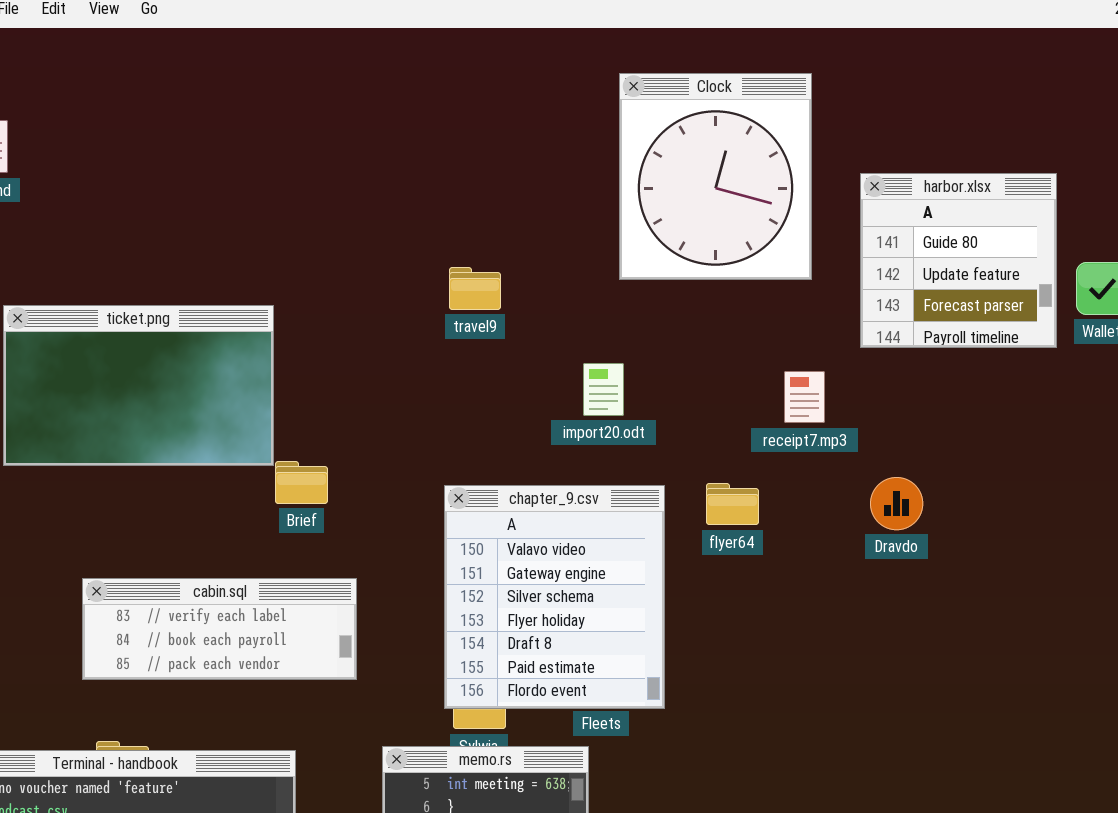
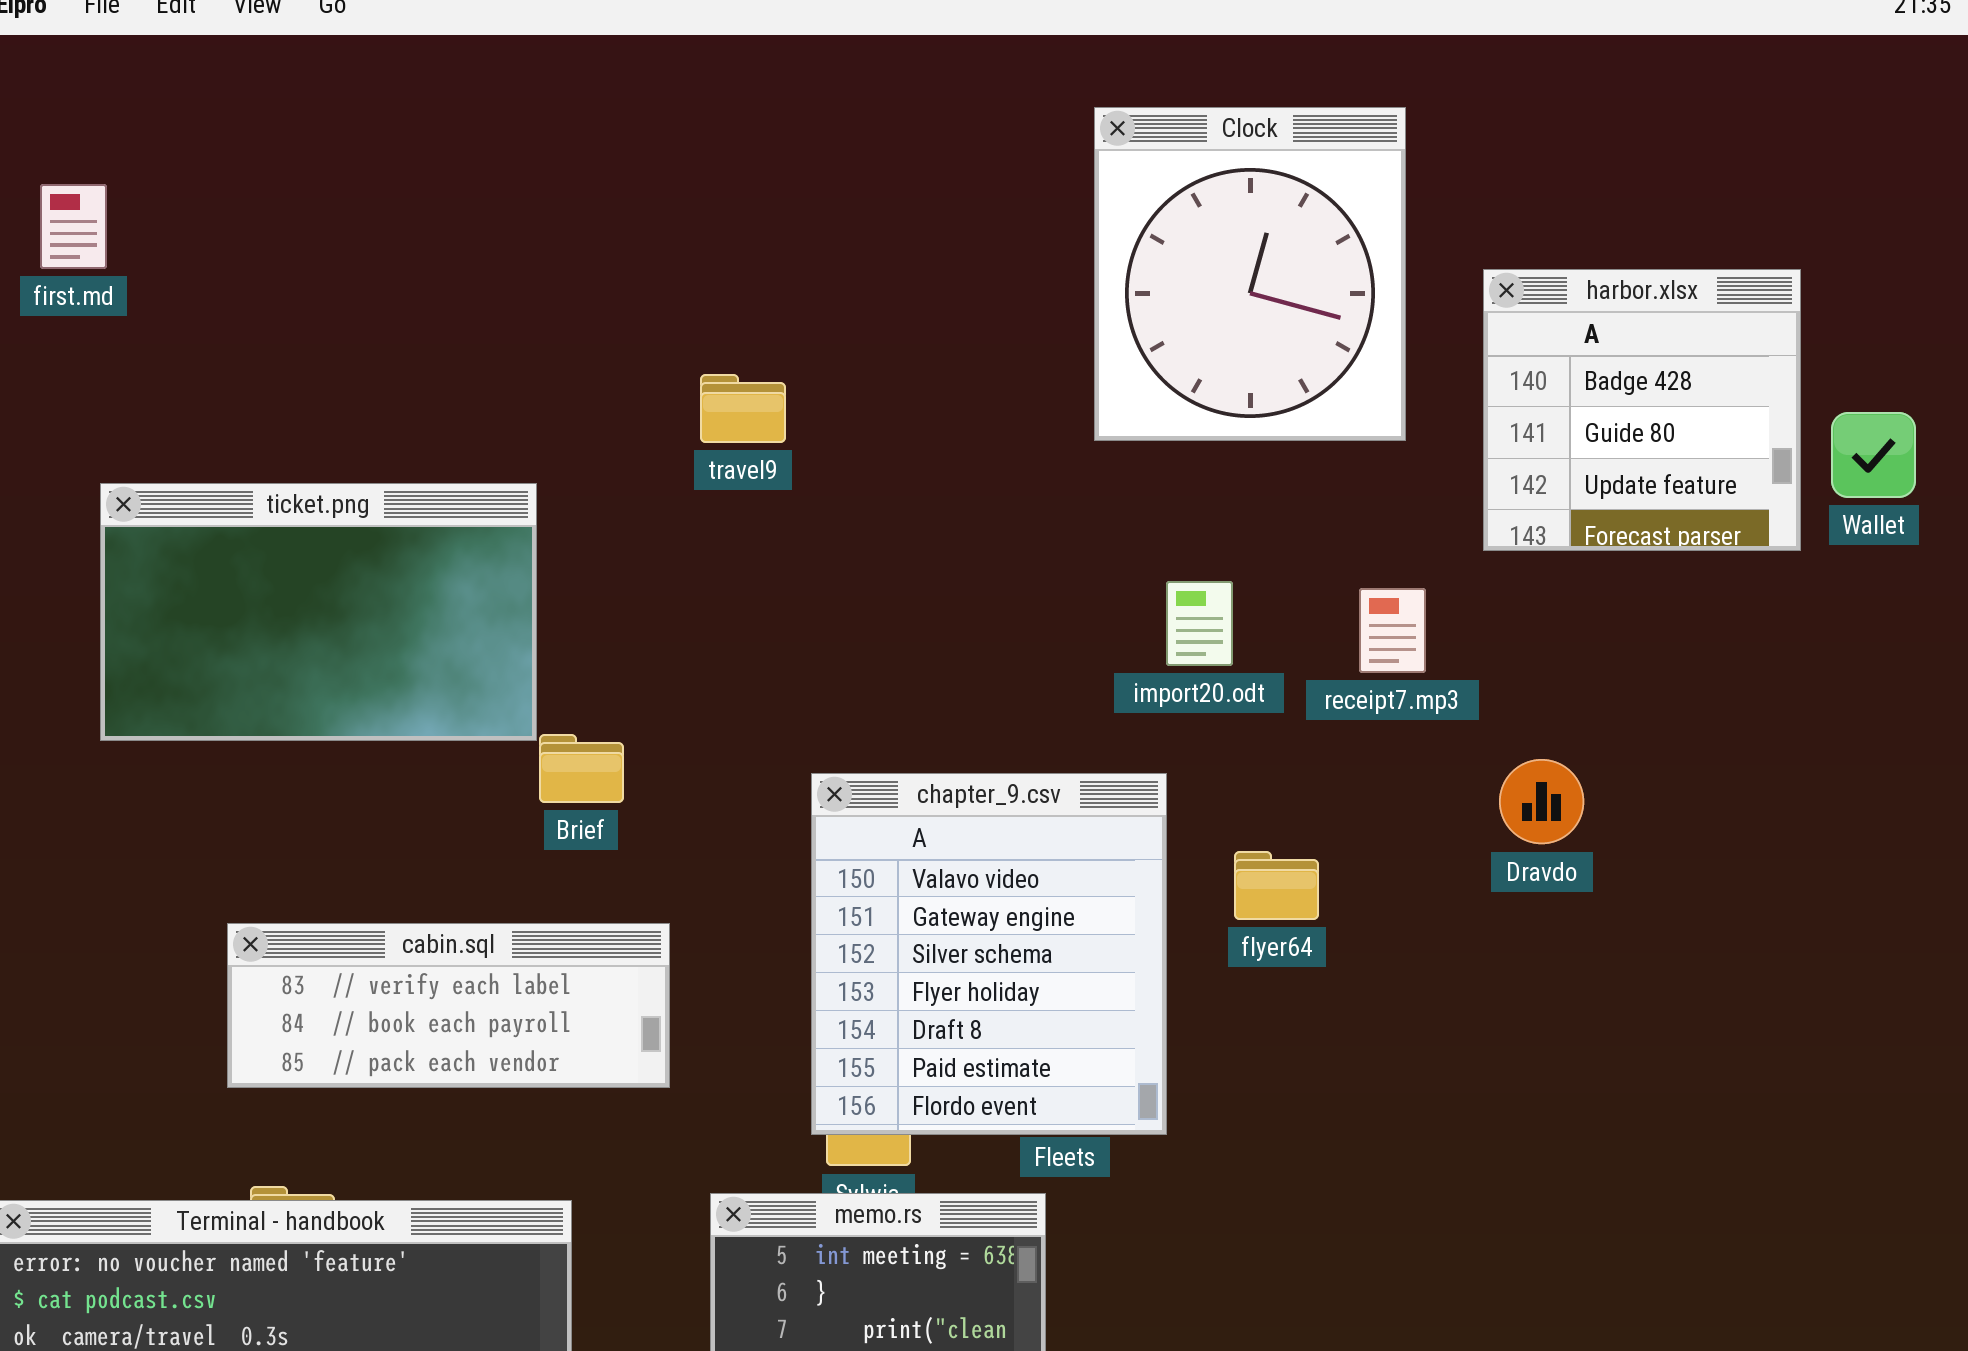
harbor.xlsx: [860,173,1057,348] -> [1483,269,1801,551], scrolled up 1 row
travel9: [449,267,501,310] -> [700,374,786,443], moved
import20.odt: [583,363,624,416] -> [1166,581,1233,666], moved
flyer64: [706,483,759,525] -> [1234,851,1319,920], moved

